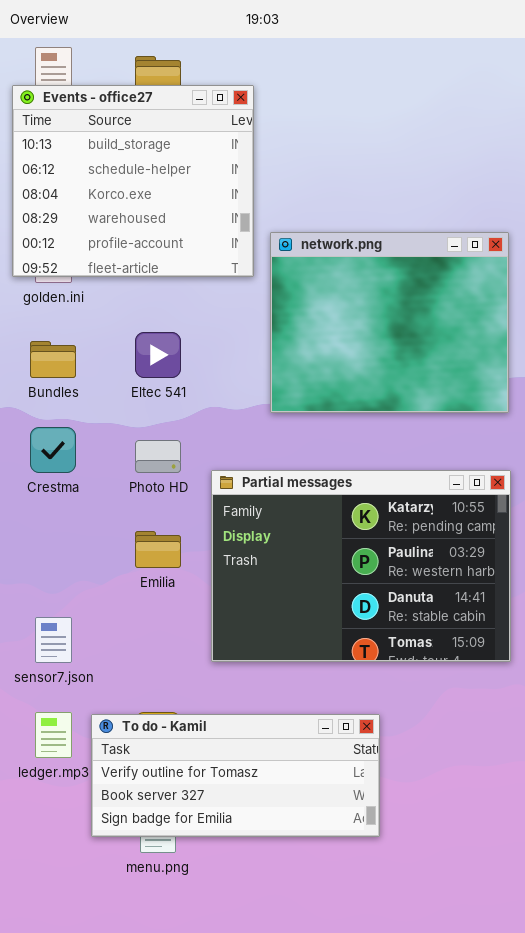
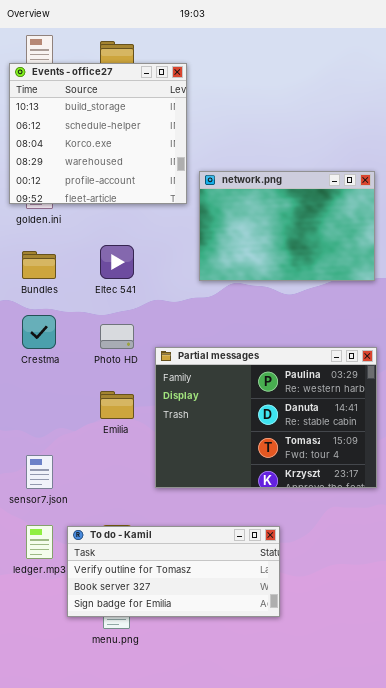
network.png: [270,232,509,413] -> [199,171,375,281], resized
Partial messages: [211,470,511,662] -> [155,347,377,488], scrolled down 1 row

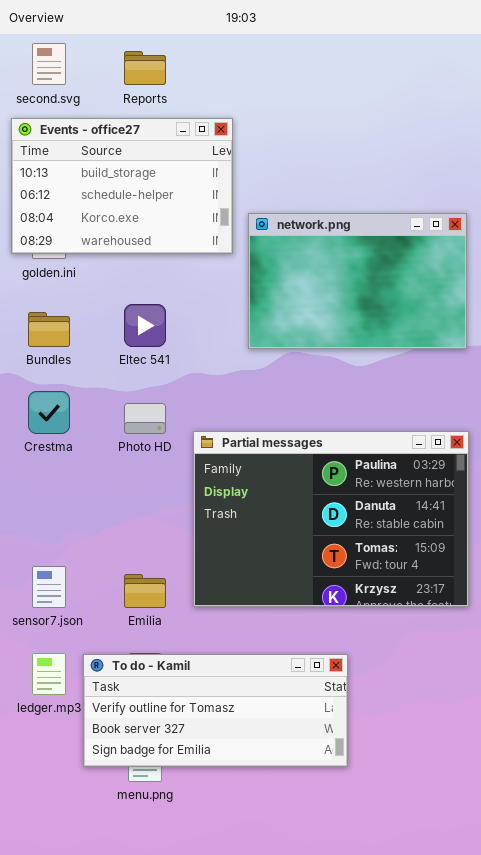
Events - office27: [9,63,187,204] -> [11,118,233,254], resized
Emilia: [100,391,134,419] -> [124,574,166,608], moved

